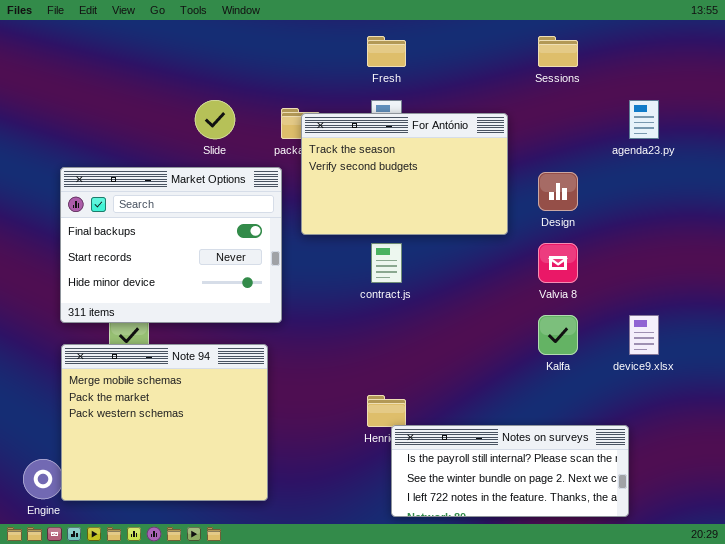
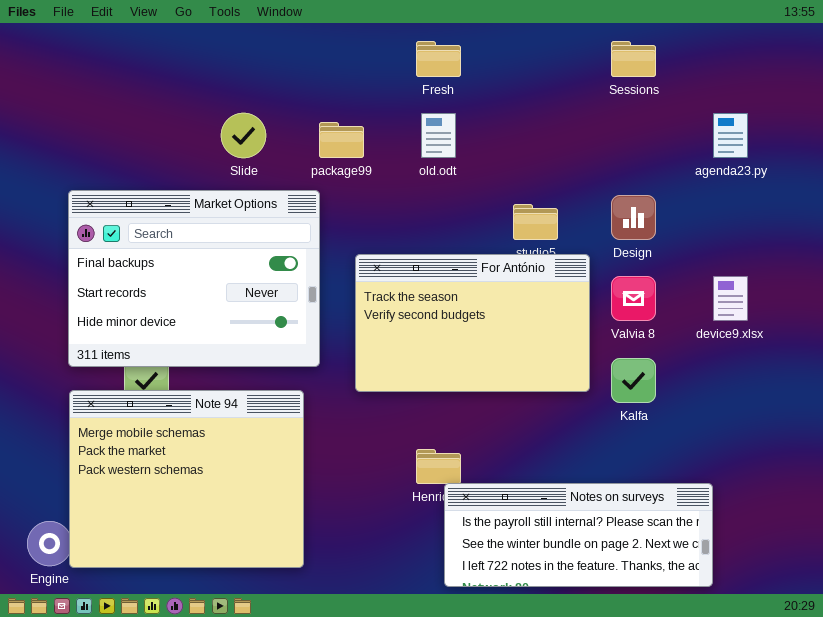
For António: [301,113,508,235] -> [355,254,590,392], moved
device9.xlsx: [629,315,659,355] -> [713,276,748,321], moved

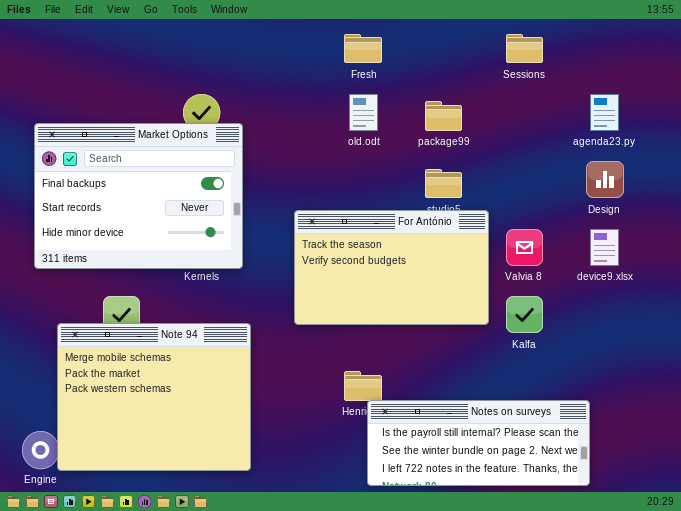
package99: [319,122,364,158] -> [425,101,462,131], moved
Market Options: [68,190,320,367] -> [34,123,243,269], moved
Design: [611,195,656,240] -> [586,161,624,198], moved

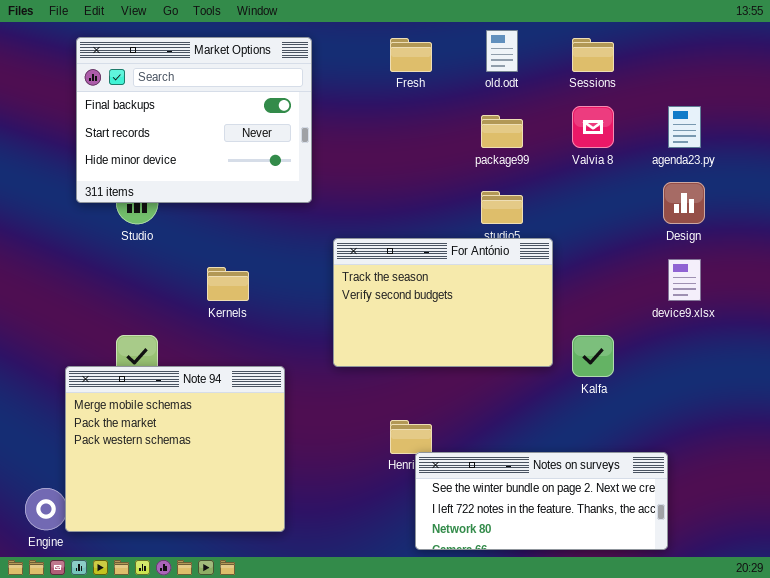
old.odt: [349,94,378,131] -> [486,30,518,72], moved
Market Options: [34,123,243,269] -> [76,37,312,203], moved
Valvia 8: [506,229,543,266] -> [572,106,614,148], moved
Notes on surveys: [367,400,590,486] -> [415,452,668,550], scrolled down 1 row

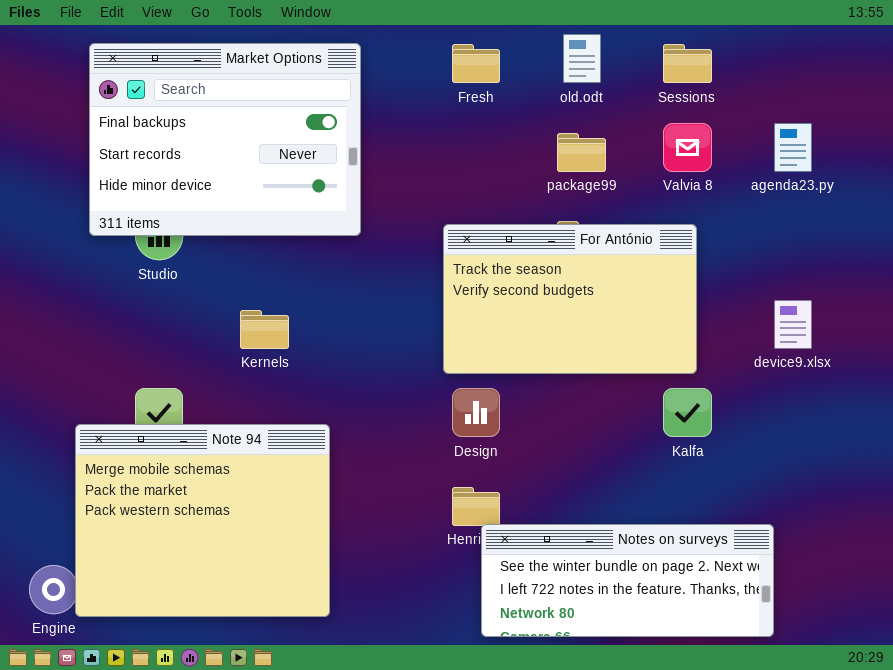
Design: [663,182,705,224] -> [452,388,500,437], moved
For António: [333,238,553,367] -> [443,224,697,374], moved

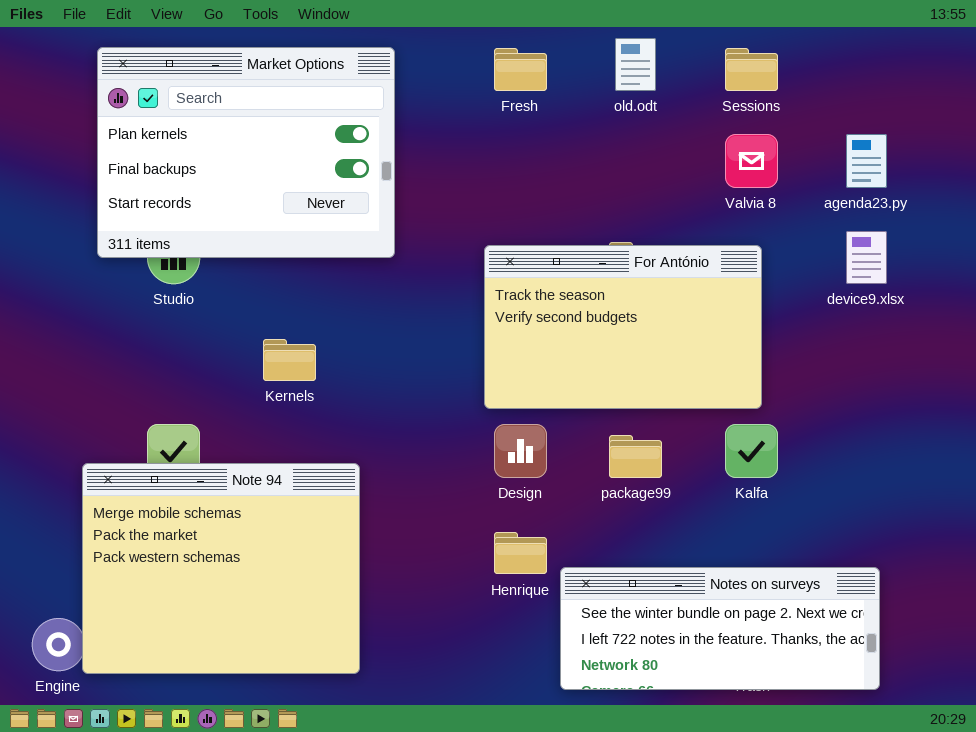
Market Options: [89,43,361,236] -> [97,47,395,258], scrolled up 1 row
package99: [557,133,606,172] -> [609,435,662,478], moved
device9.xlsx: [774,300,812,349] -> [846,231,887,284], moved
Notes on surveys: [481,524,774,637] -> [560,567,880,690], moved

